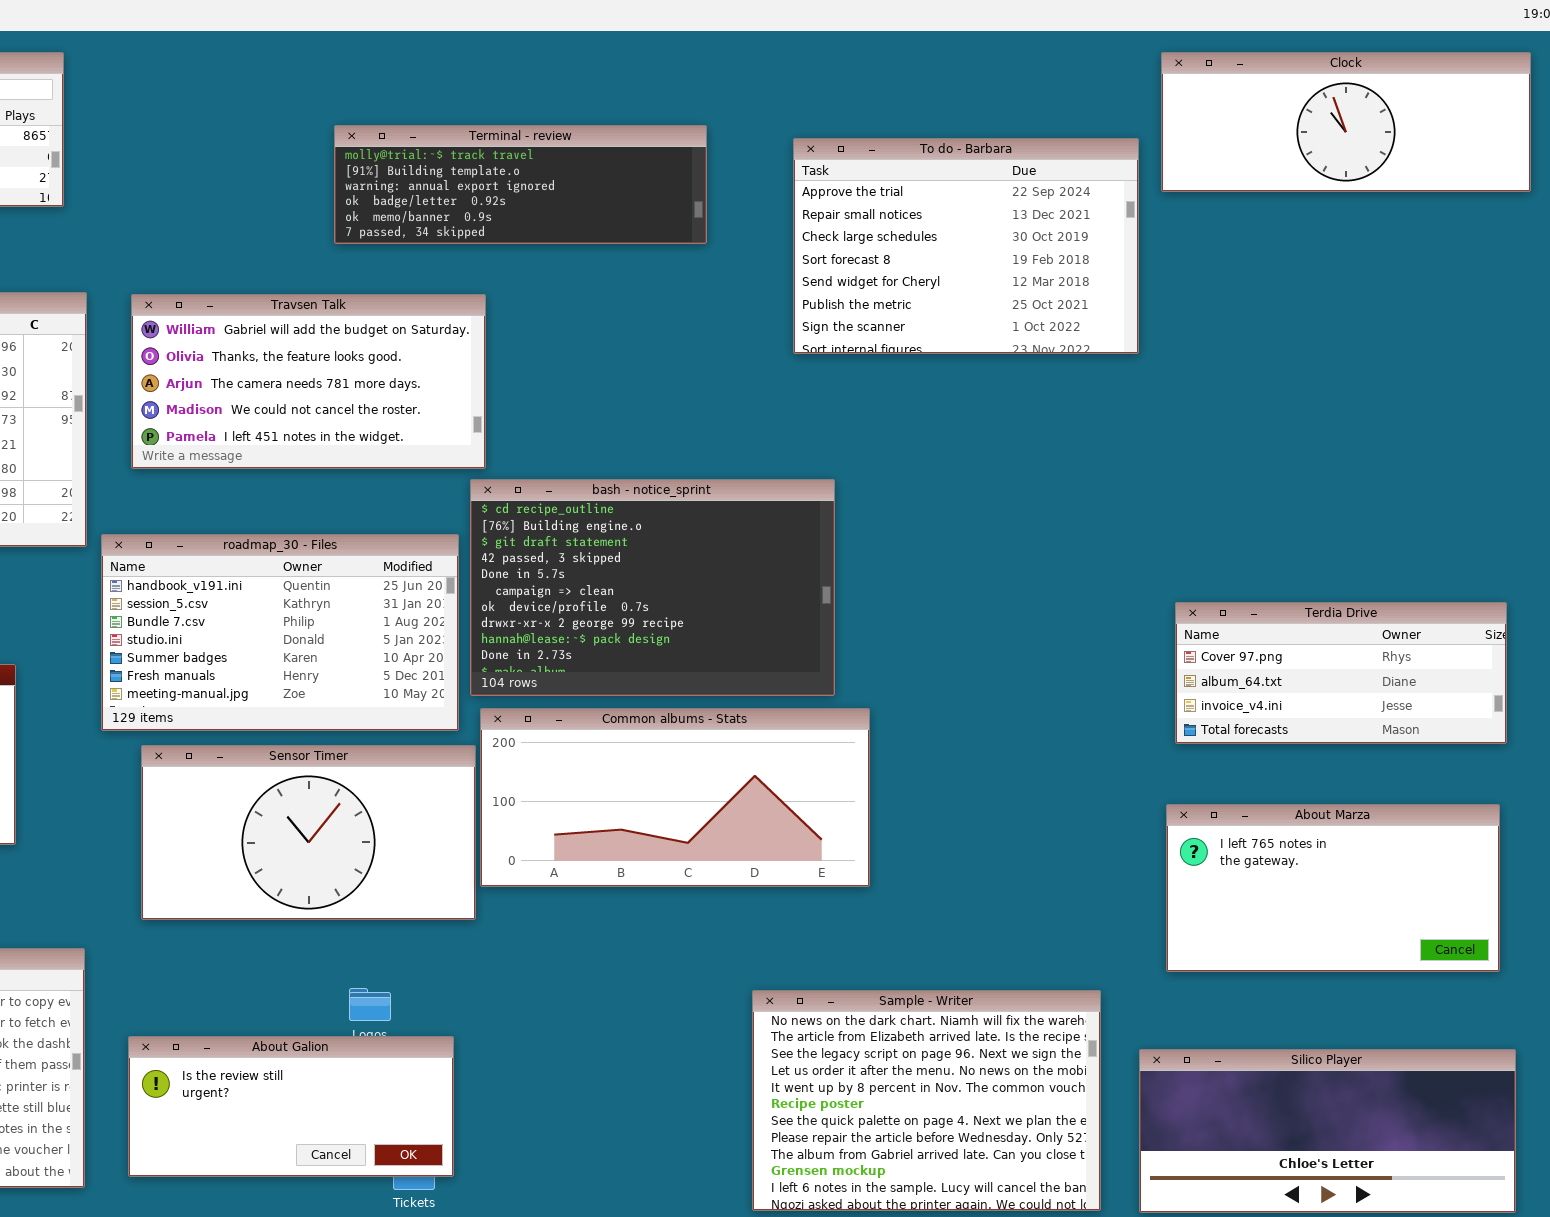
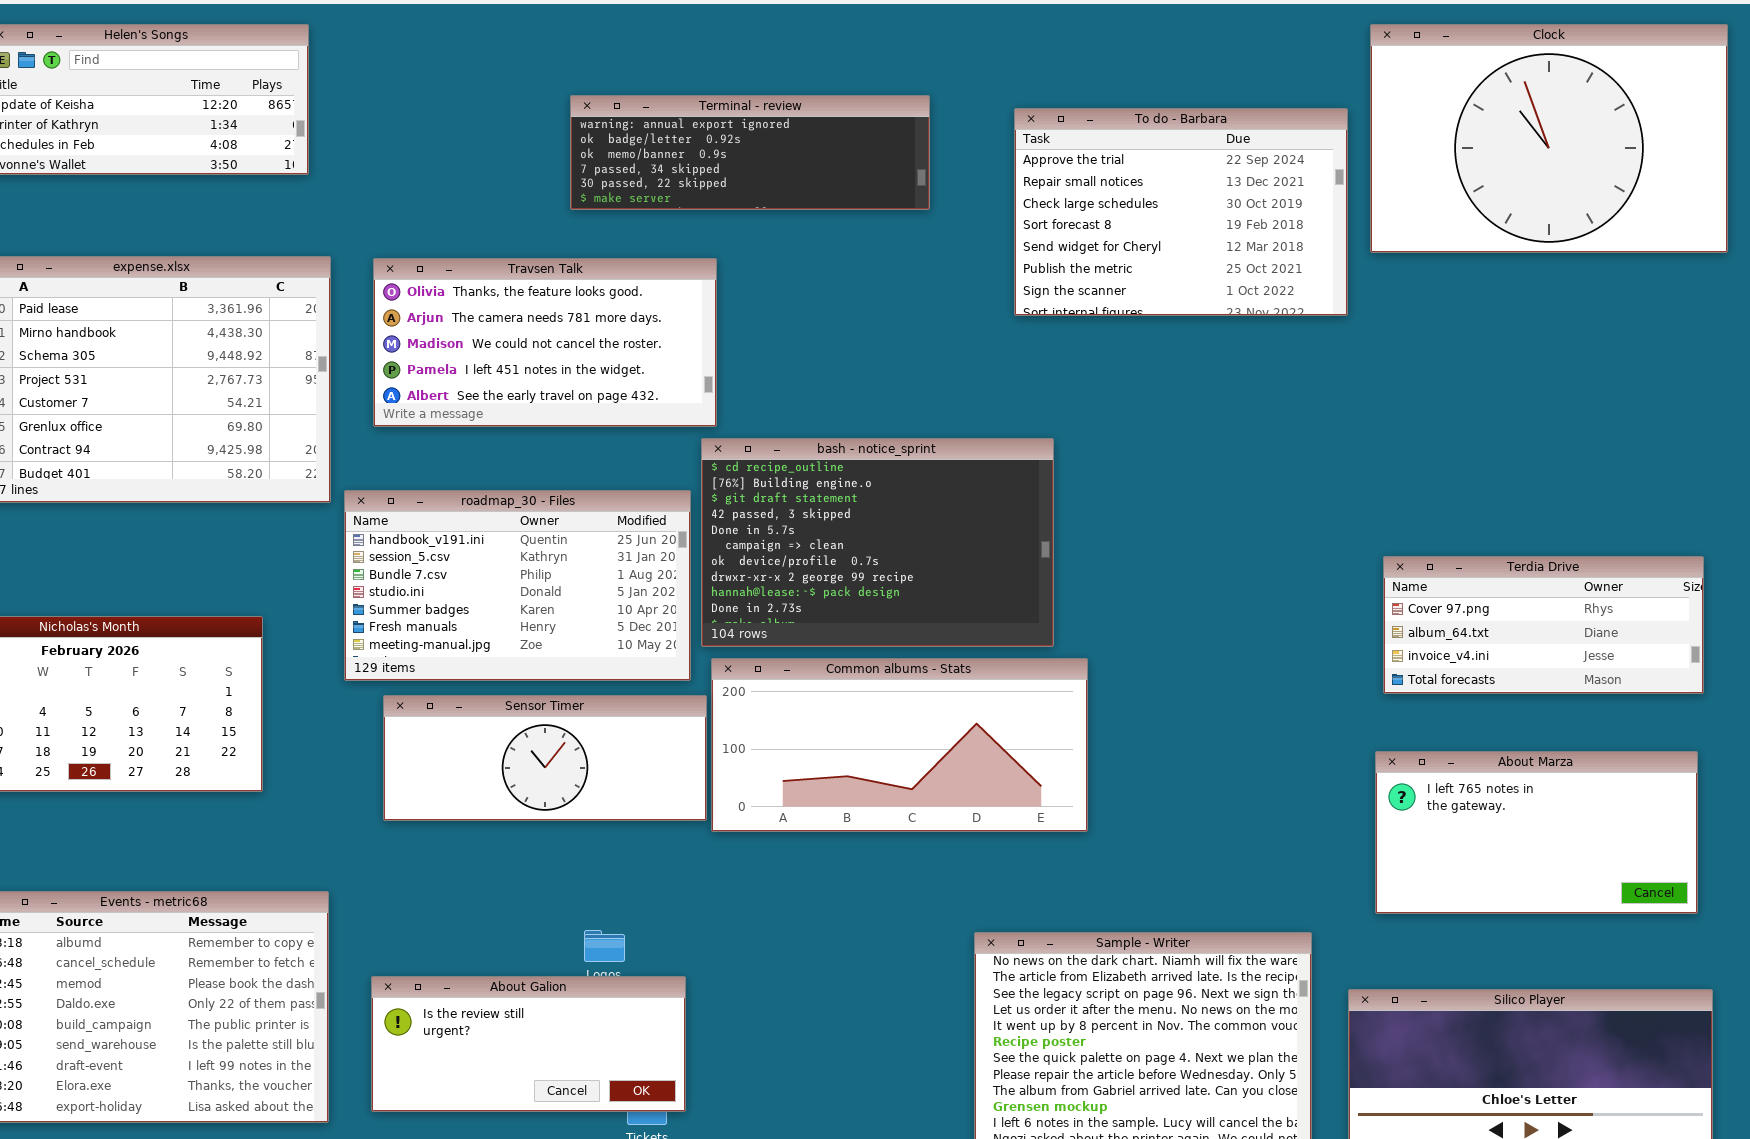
Clock: [1161,52,1531,192] -> [1370,24,1728,253], resized
Terminal - review: [334,125,707,244] -> [570,95,930,210], scrolled down 2 rows
Travsen Talk: [131,294,486,469] -> [373,258,717,427], scrolled down 1 row
Sensor Timer: [141,745,476,920] -> [383,695,707,821], resized

